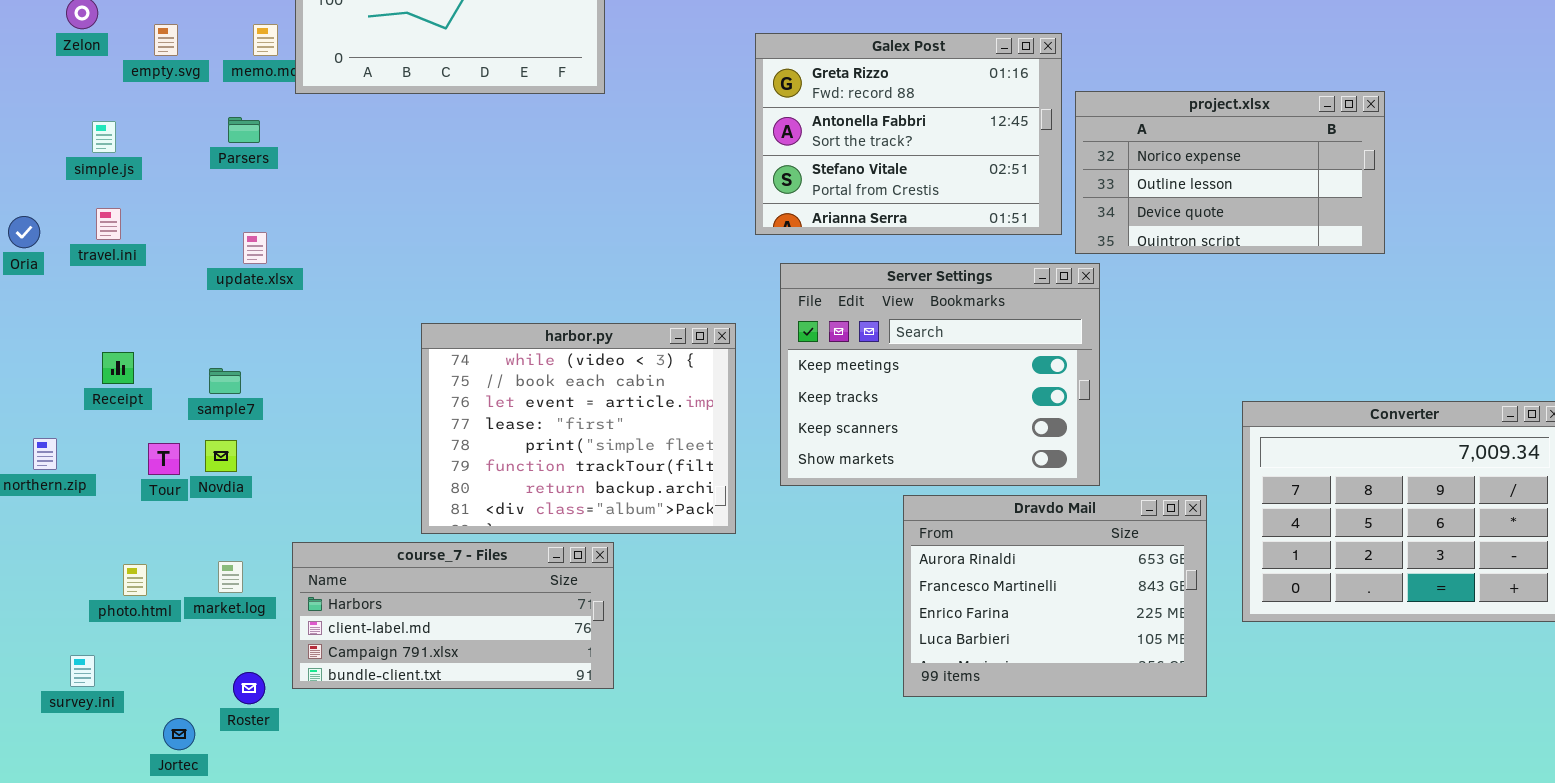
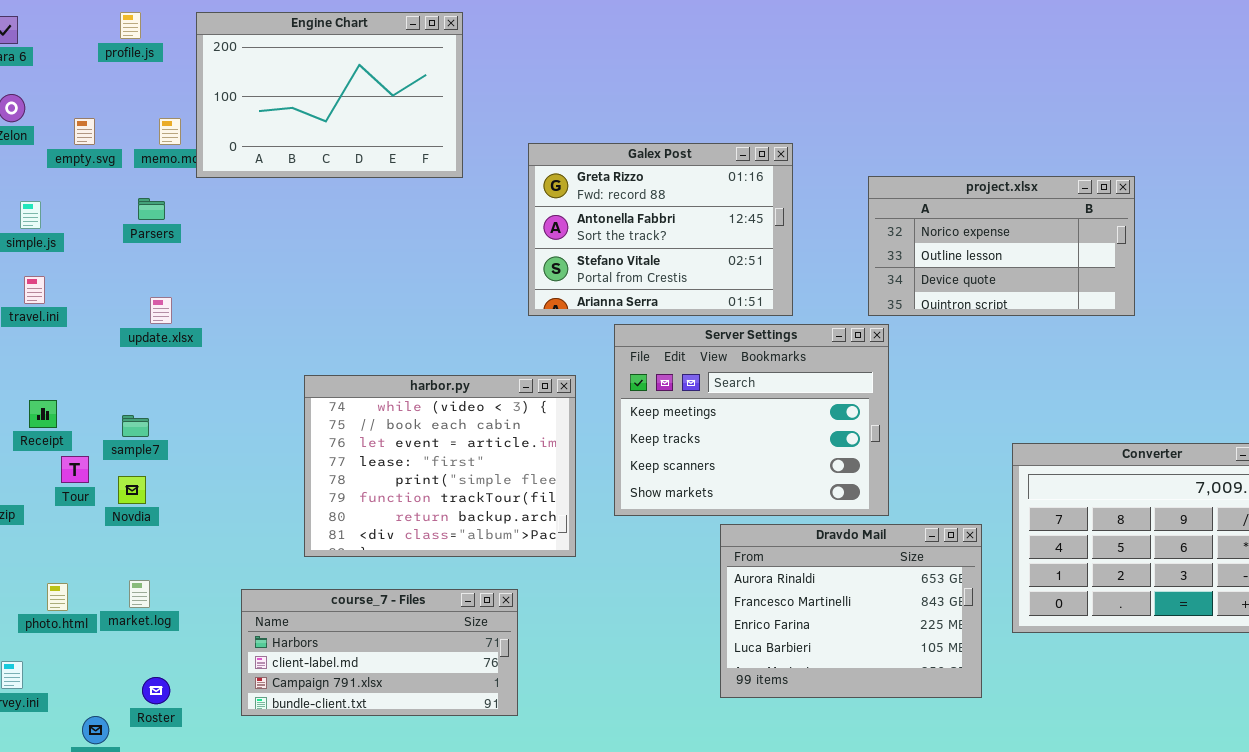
Galex Post: [755,33,1062,235] -> [528,143,793,316], moved
Tour: [148,443,180,475] -> [61,456,89,483], moved
course_7 - Files: [292,542,614,689] -> [241,589,518,716], moved

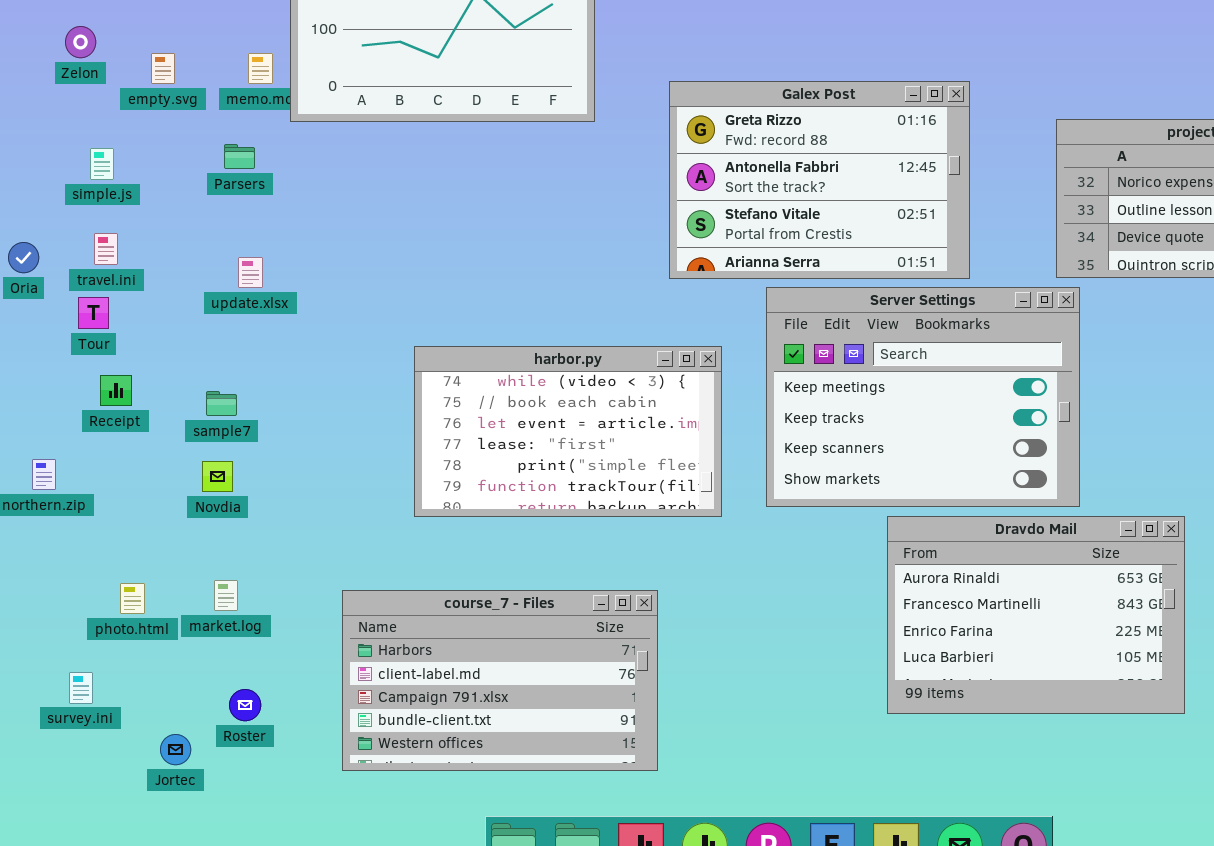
harbor.py: [304,375,576,557] -> [414,346,722,517], resized
Tour: [61,456,89,483] -> [78,297,109,329], moved
course_7 - Files: [241,589,518,716] -> [342,590,658,771], resized

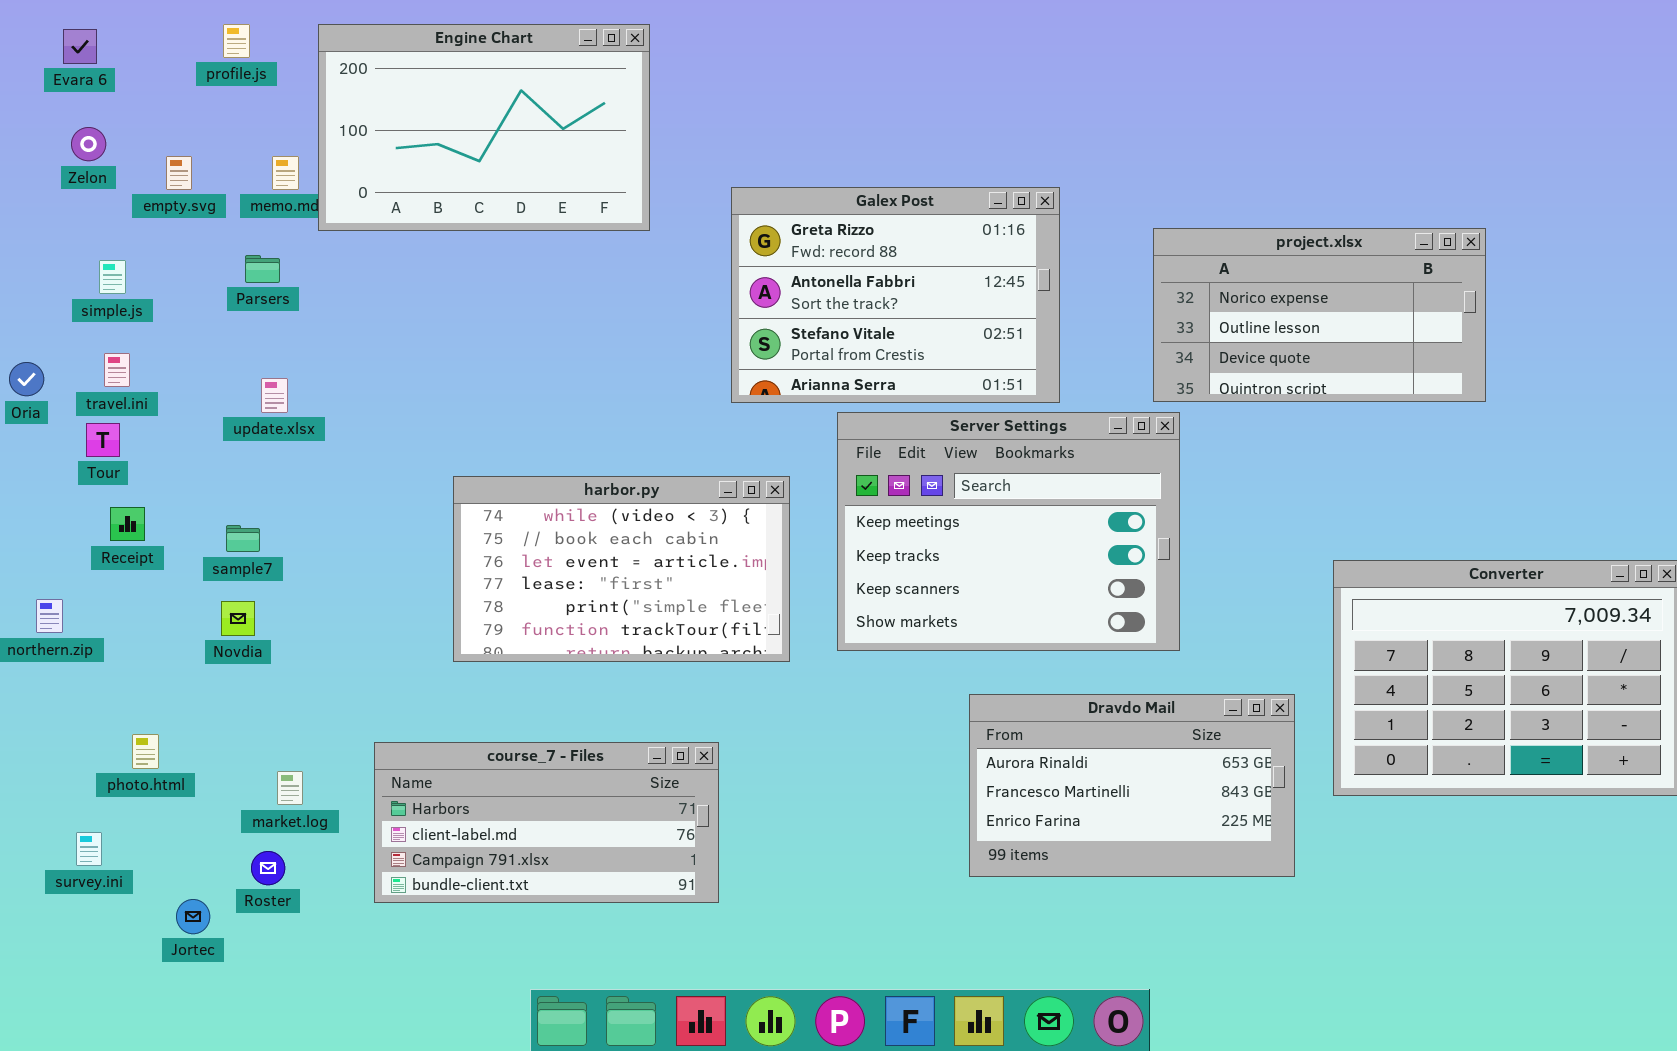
Dravdo Mail: [887,516,1185,714] -> [969,694,1295,877], resized
market.log: [214,580,238,611] -> [277,771,303,805], moved
course_7 - Files: [342,590,658,771] -> [374,742,719,903], resized

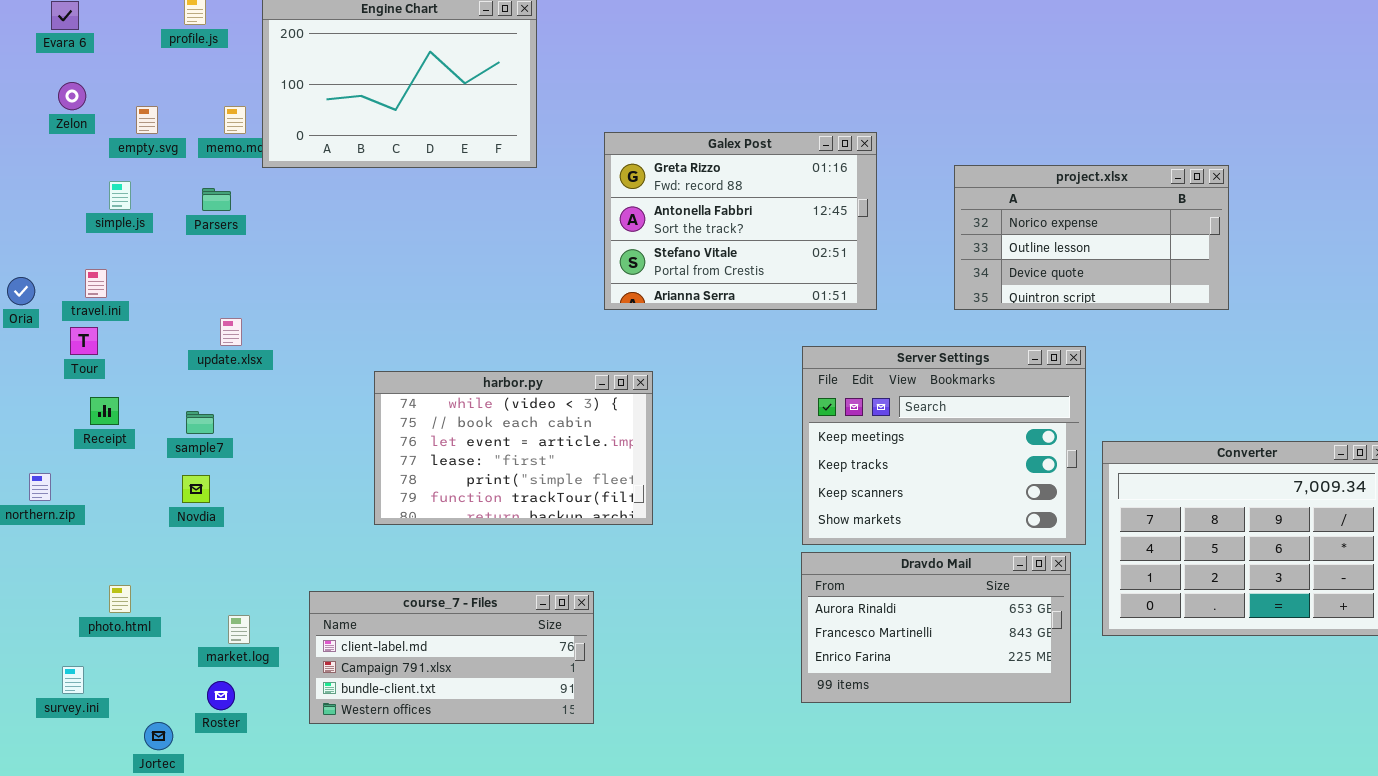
simple.js: [99,260,126,294] -> [109,181,131,210], moved
update.xlsx: [261,378,288,413] -> [220,318,242,346], moved
Server Settings: [837,412,1180,651] -> [802,346,1086,545], moved
course_7 - Files: [374,742,719,903] -> [309,591,594,724], scrolled down 1 row

